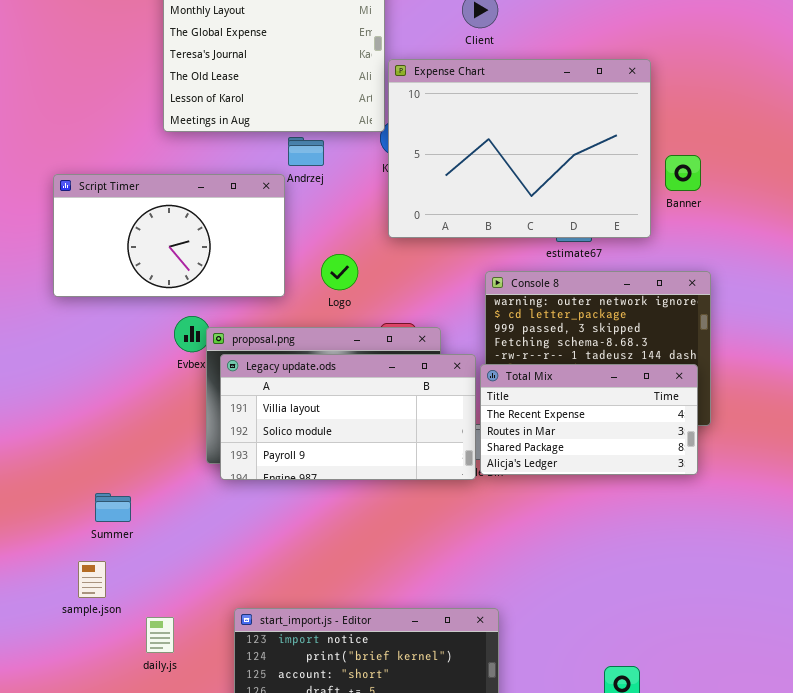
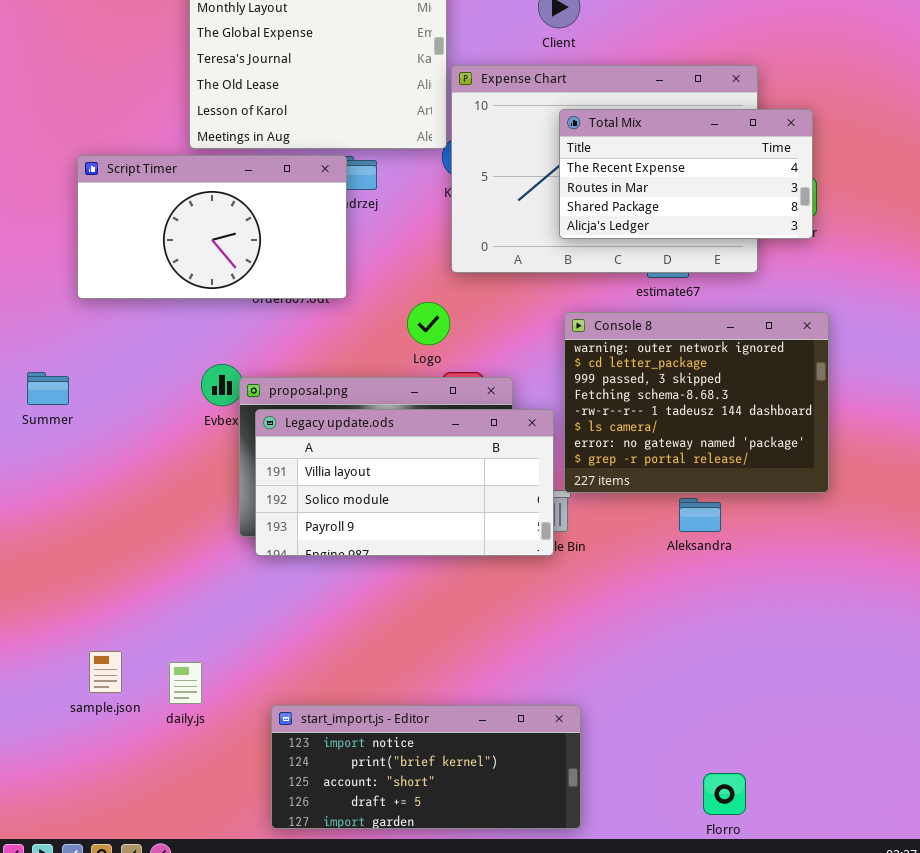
Script Timer: [53,174,285,297] -> [77,155,347,299], moved
Logo: [321,254,358,290] -> [407,302,450,345], moved
Total Mix: [480,364,698,475] -> [559,109,813,239], moved
Summer: [95,493,131,522] -> [27,372,69,405], moved
daily.js: [146,617,174,653] -> [169,662,202,704], moved

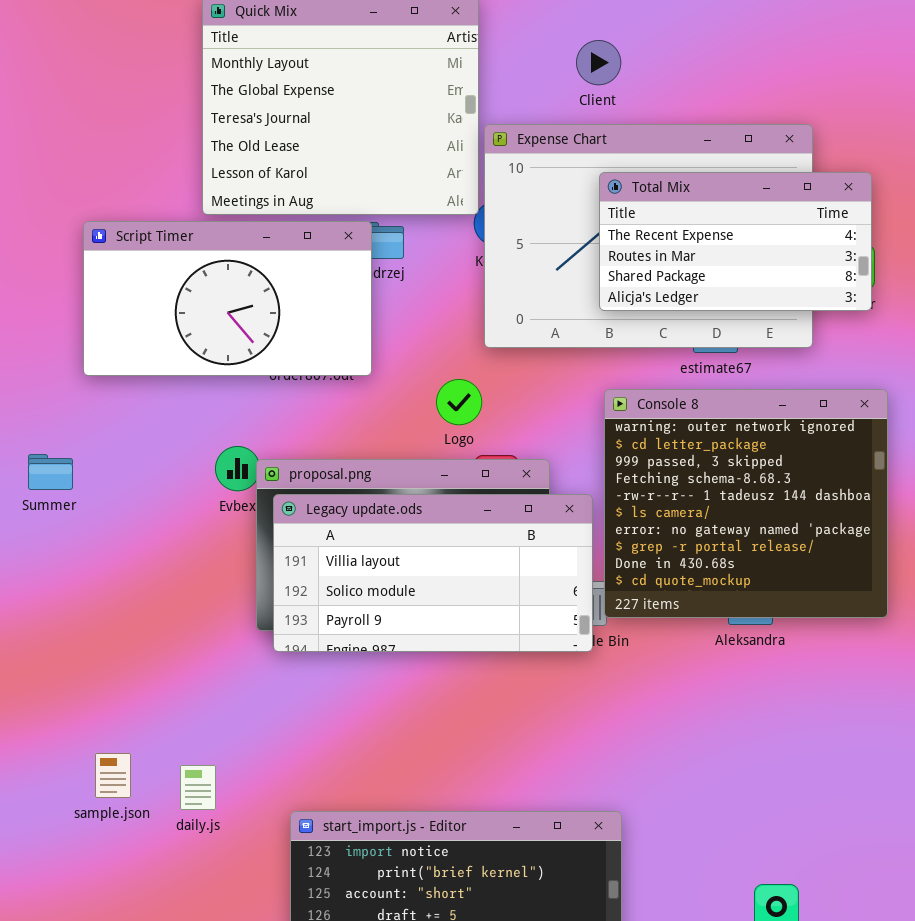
Console 8: [564,312,829,493] -> [604,389,888,618], resized

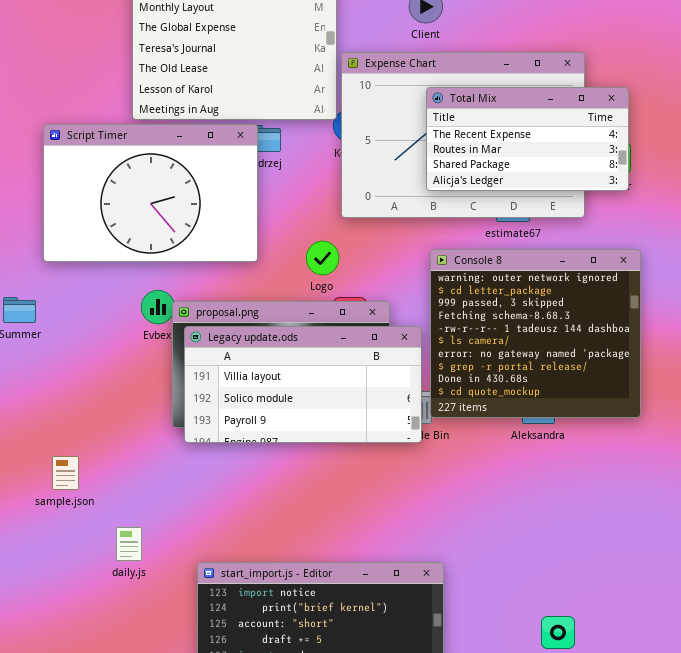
Script Timer: [83,221,372,376] -> [43,124,258,262], resized
sample.json: [95,753,131,798] -> [52,456,79,490], moved

